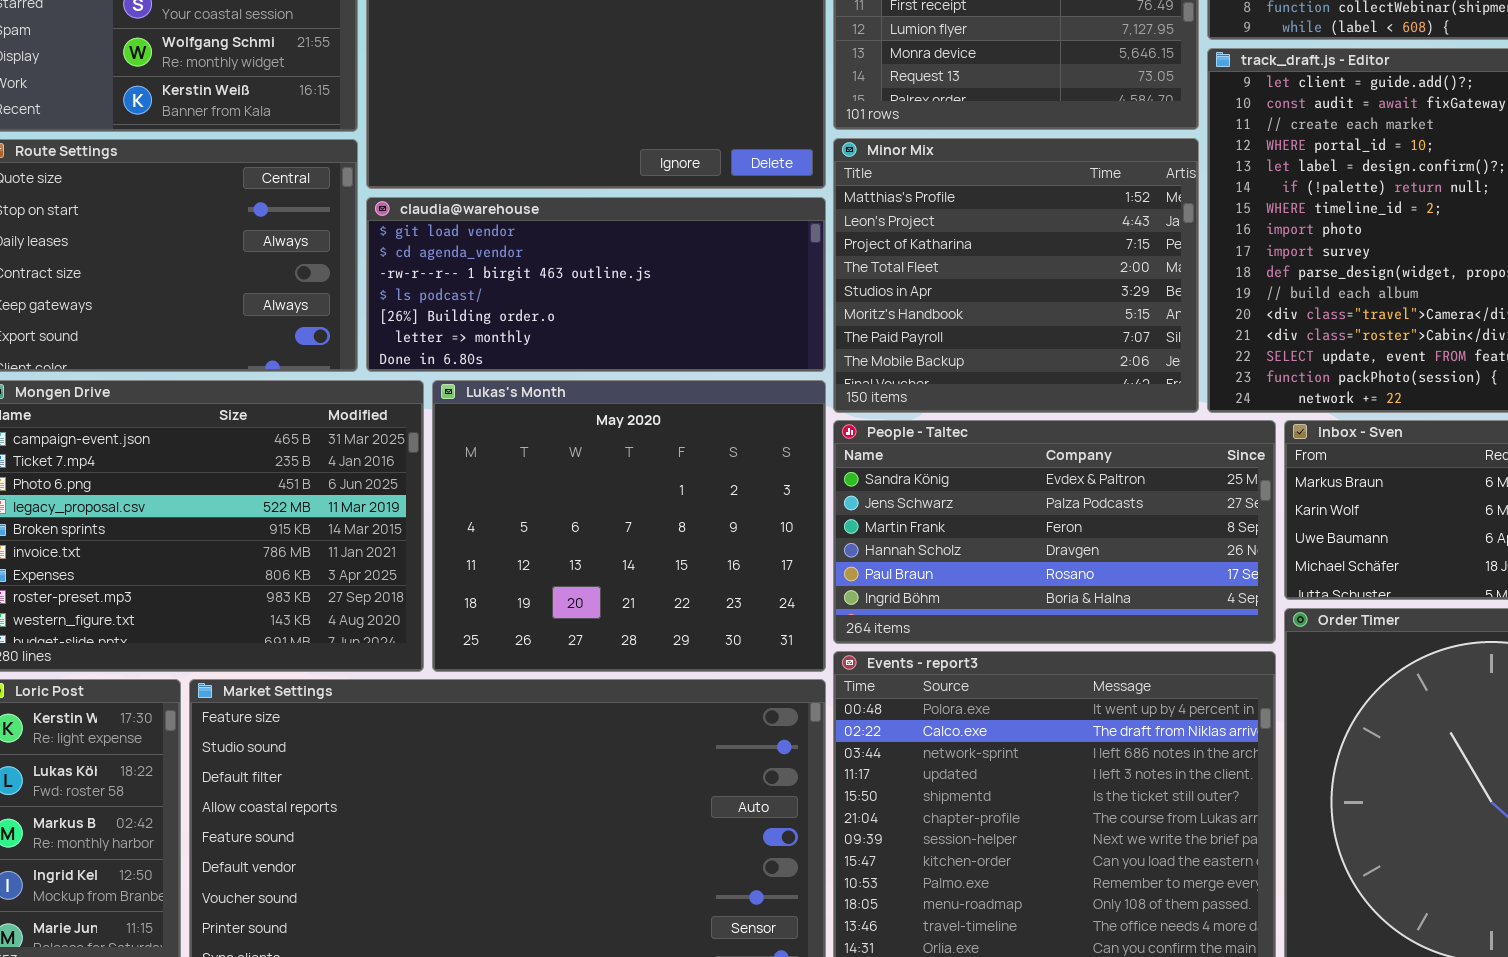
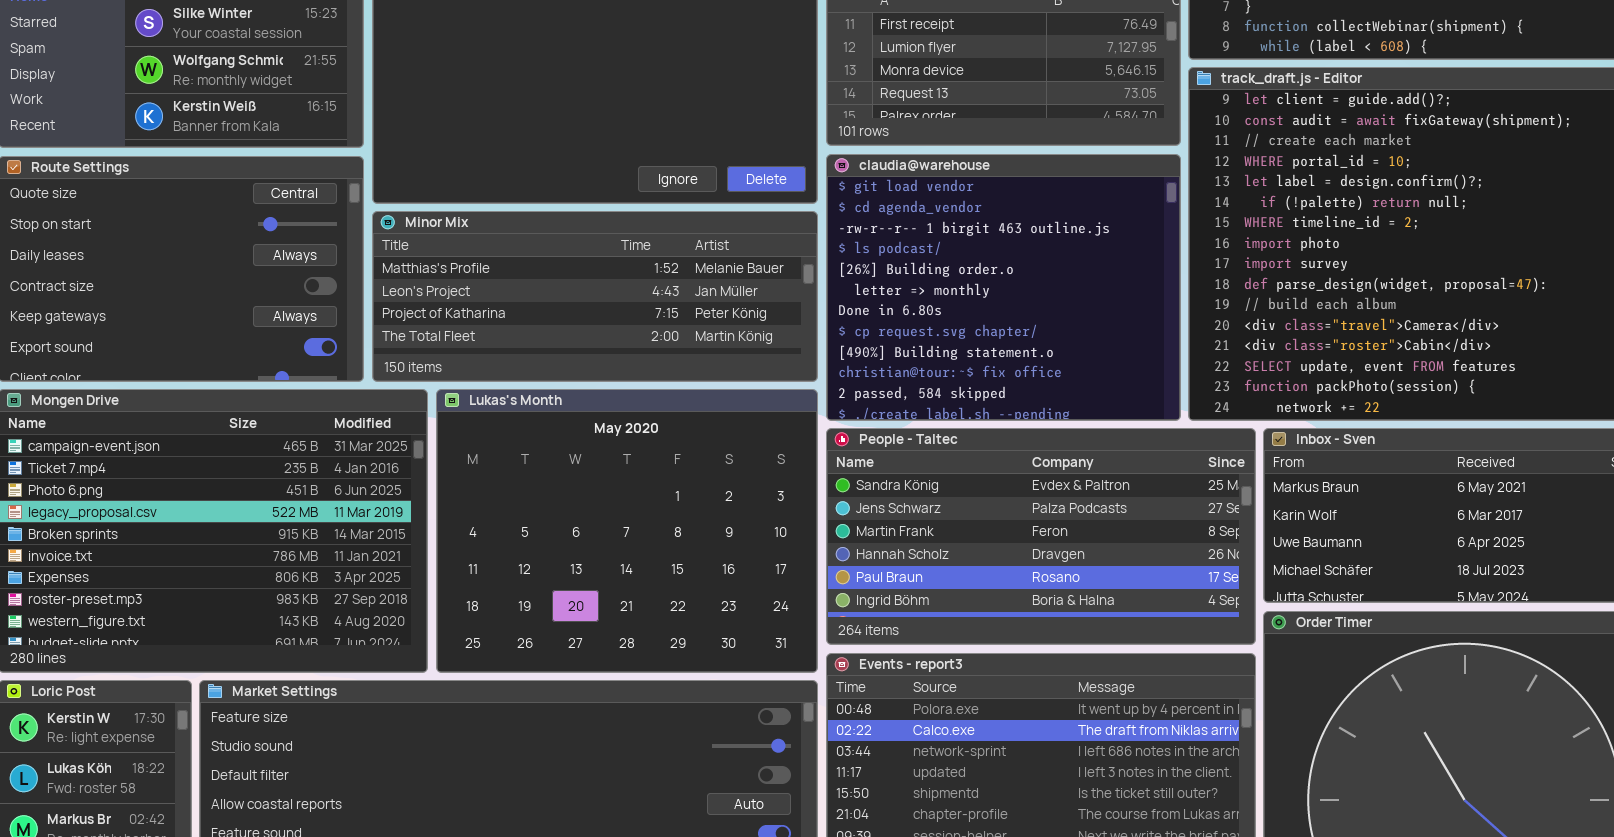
Minor Mix: [833,138,1199,413] -> [372,211,818,382], moved, resized
claudia@warehouse: [366,197,826,372] -> [826,154,1181,421], moved, resized

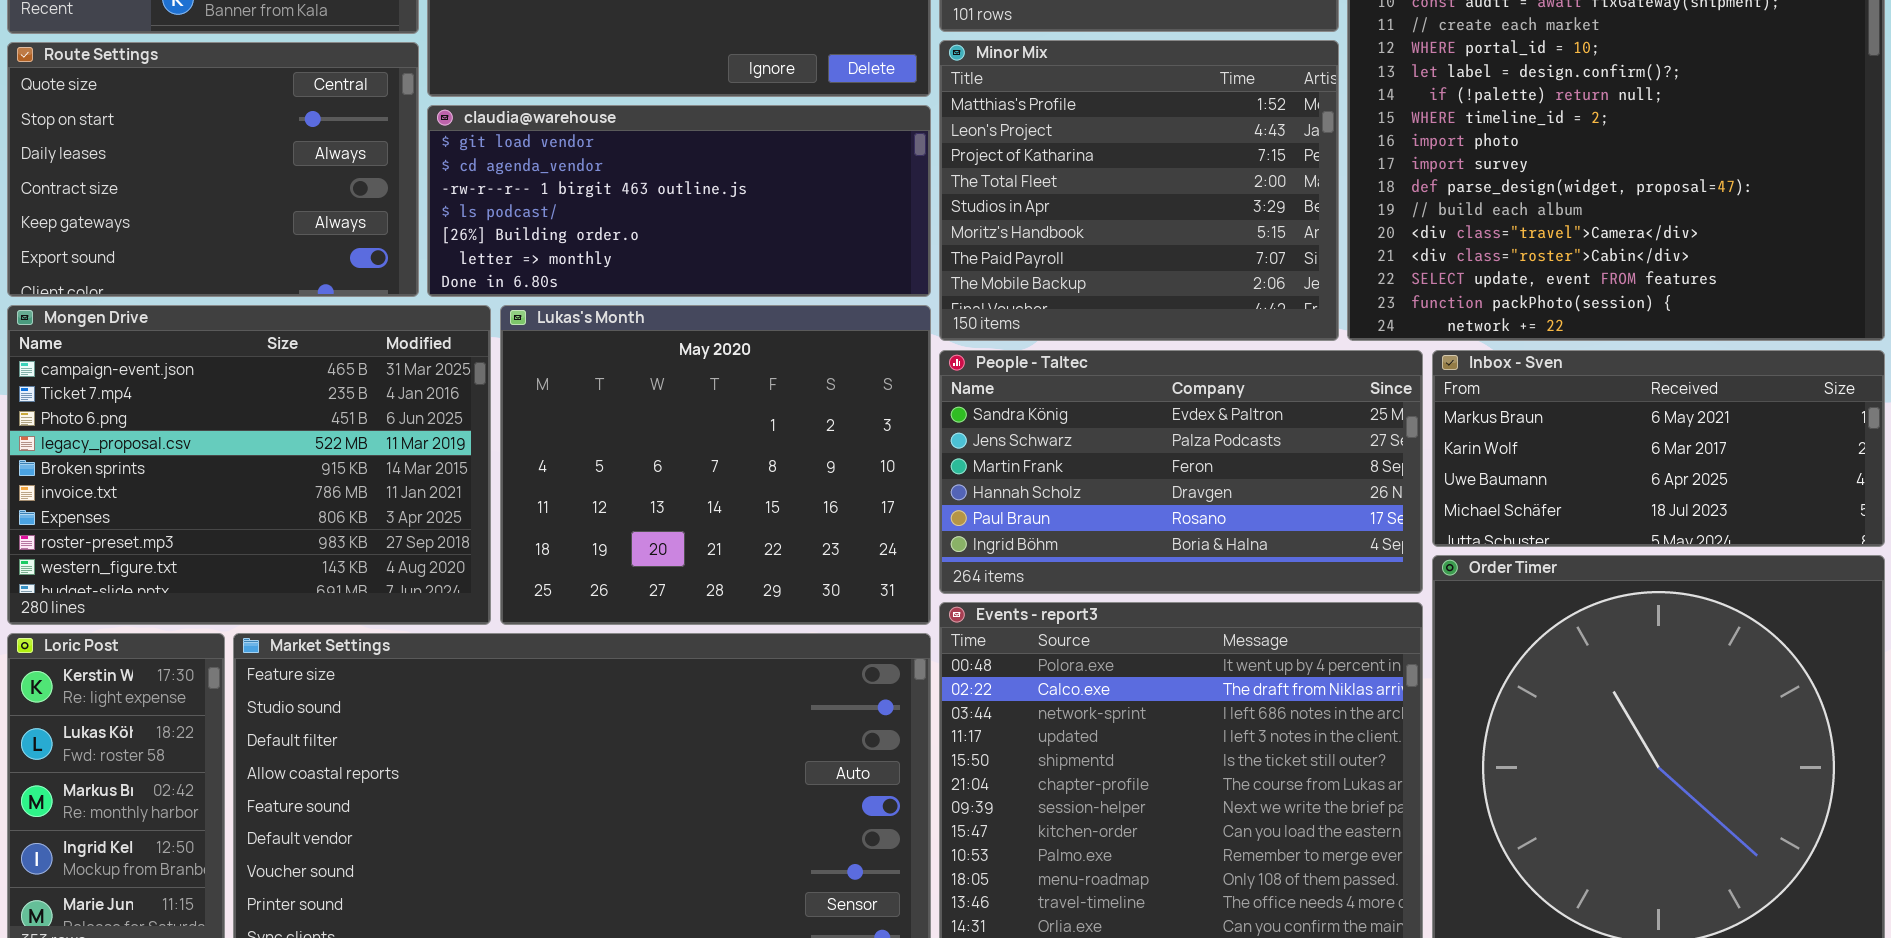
claudia@warehouse: [826,154,1181,421] -> [427,105,931,297], moved, resized
Minor Mix: [372,211,818,382] -> [939,40,1339,341], moved, resized

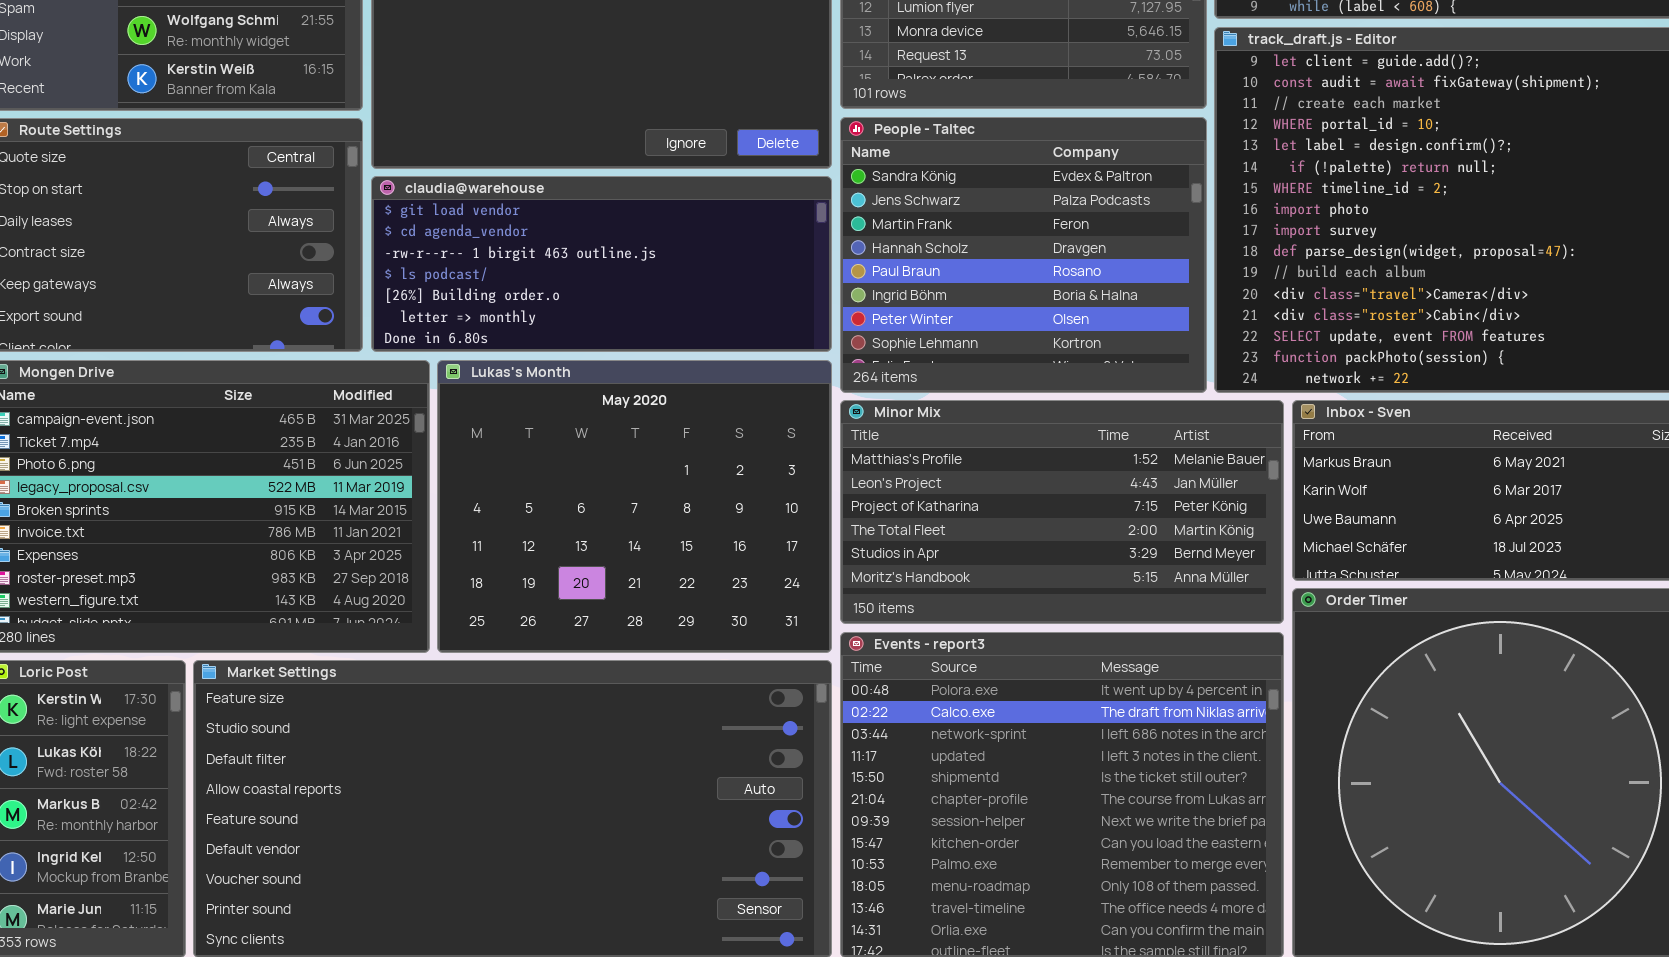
Minor Mix: [939,40,1339,341] -> [840,400,1284,624], moved, resized
People - Taltec: [939,350,1423,594] -> [840,117,1207,393], moved, resized

